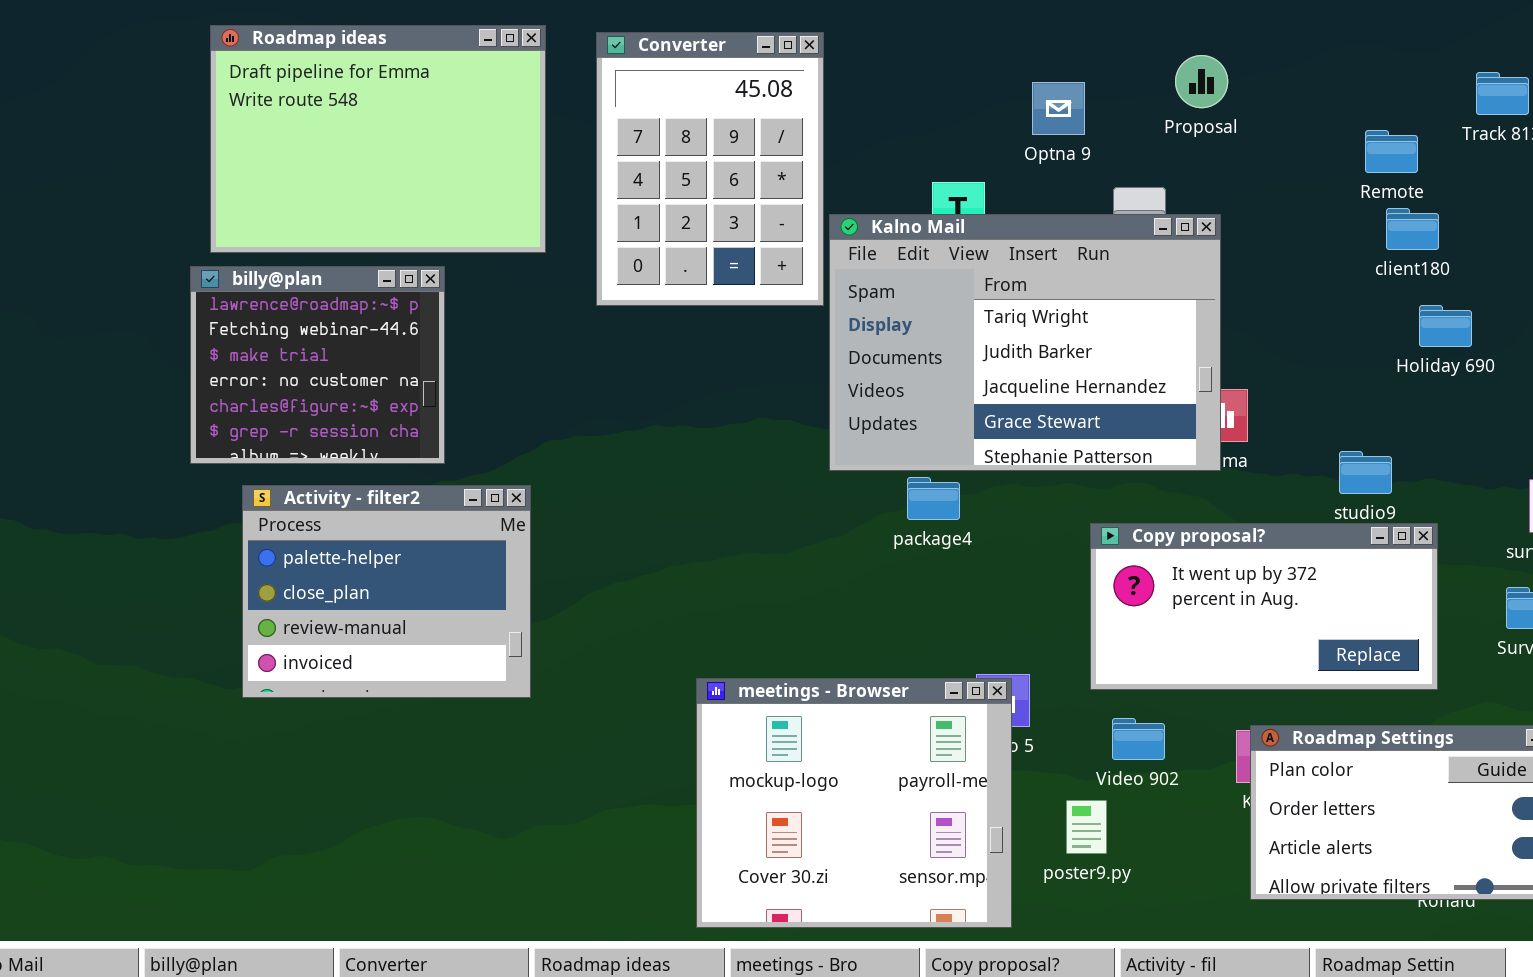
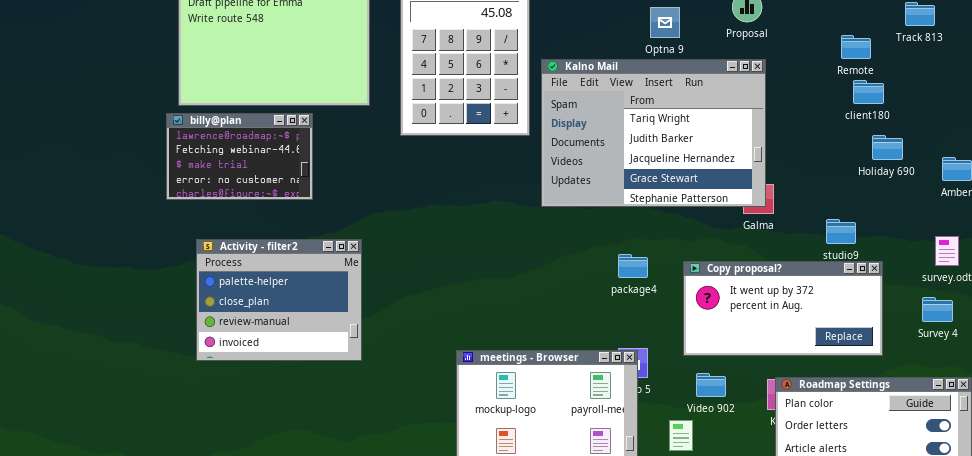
Kalno Mail: [829,214,1221,471] -> [541,59,766,207], moved
billy@plan: [190,266,445,464] -> [166,113,313,200], resized
package4: [907,477,960,520] -> [618,254,648,278], moved

